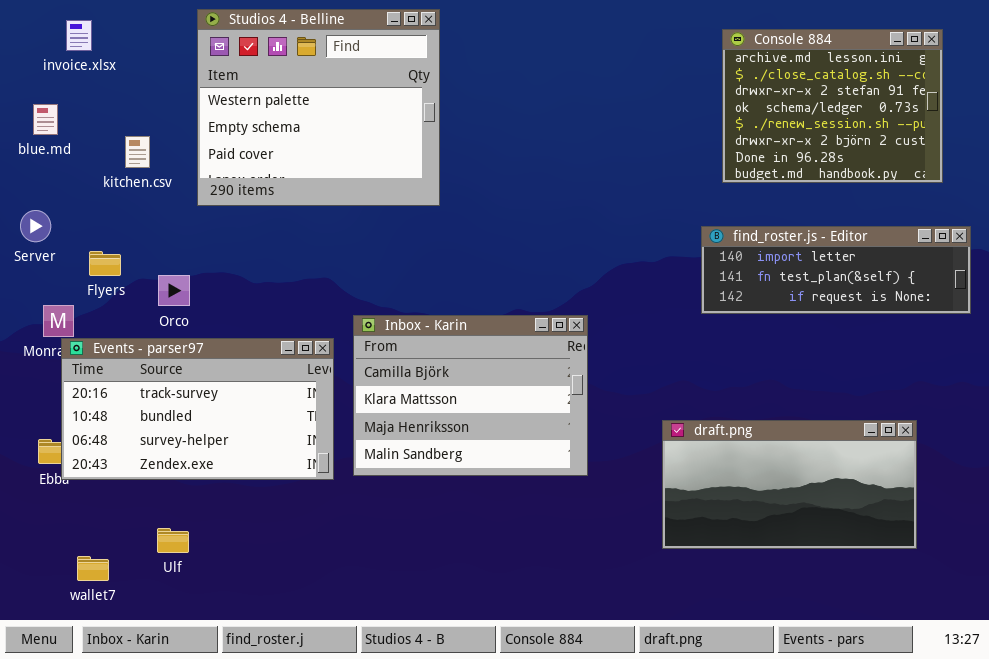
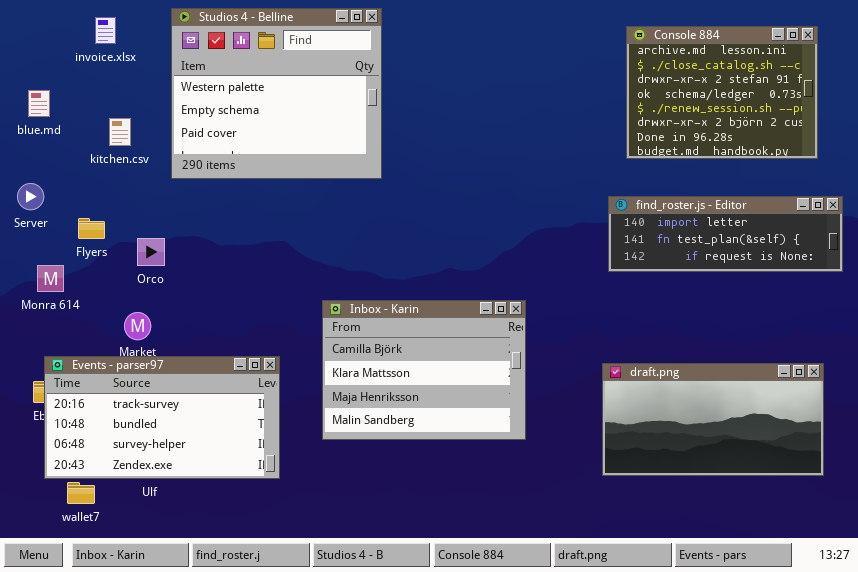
invoice.xlsx: [66,20,92,51] -> [95,17,116,44], moved
Inbox - Karin: [353,315,588,476] -> [322,300,526,440], moved
Events - parser97: [61,338,334,480] -> [44,356,280,479], moved
draft.png: [662,420,917,549] -> [602,363,824,476], moved

